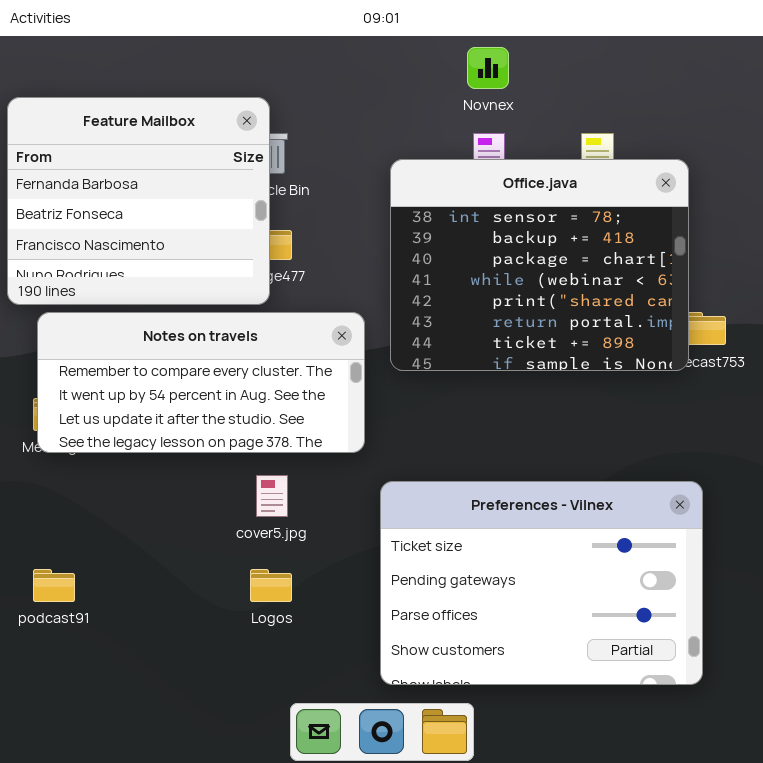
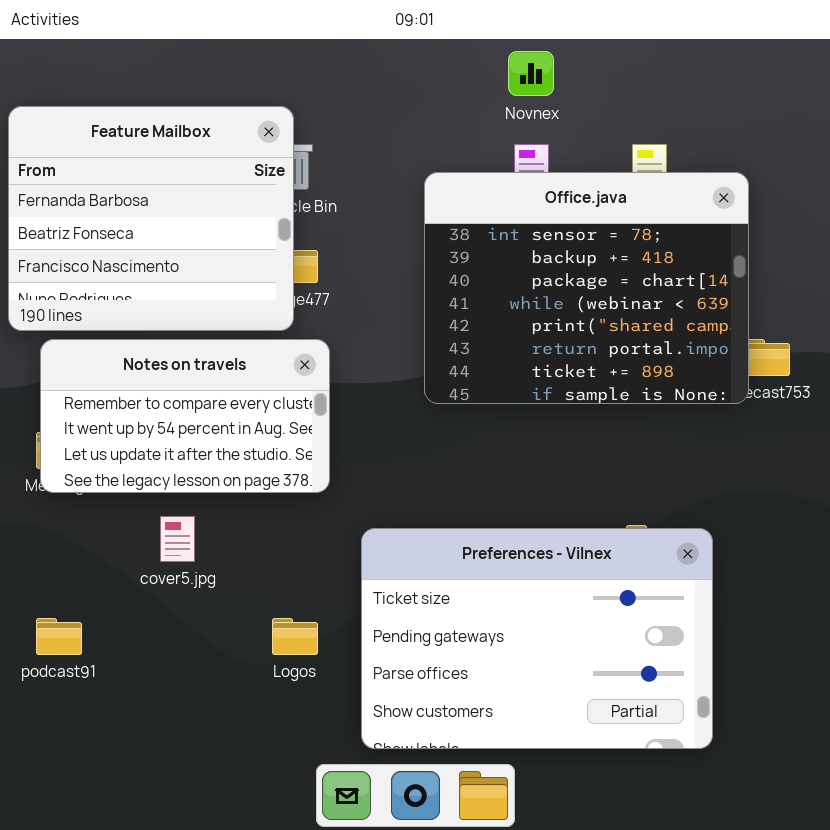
Notes on travels: [37,312,365,453] -> [40,339,330,493], resized
cover5.jpg: [256,475,288,517] -> [160,516,195,562], moved
Preferences - Vilnex: [380,481,703,685] -> [361,528,713,749], moved

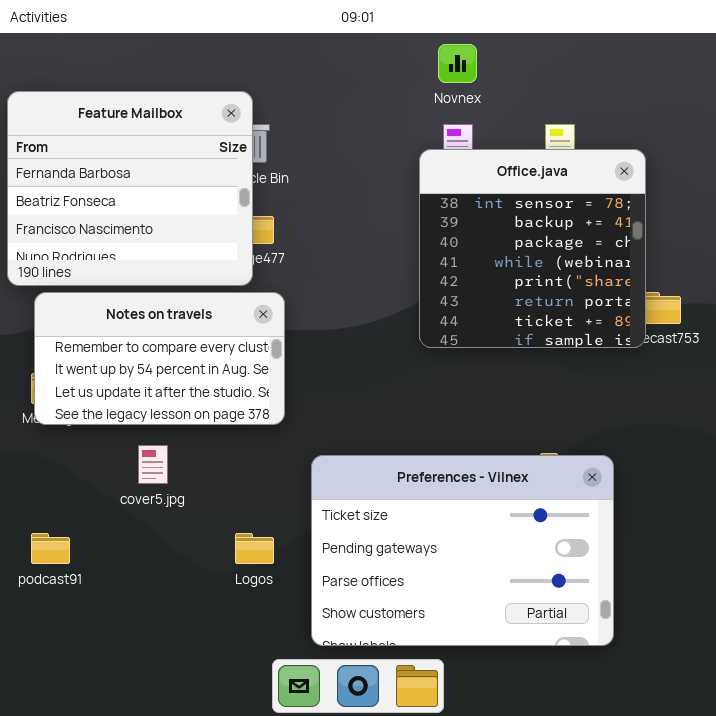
Office.java: [424,172,749,404] -> [419,149,646,348], resized

